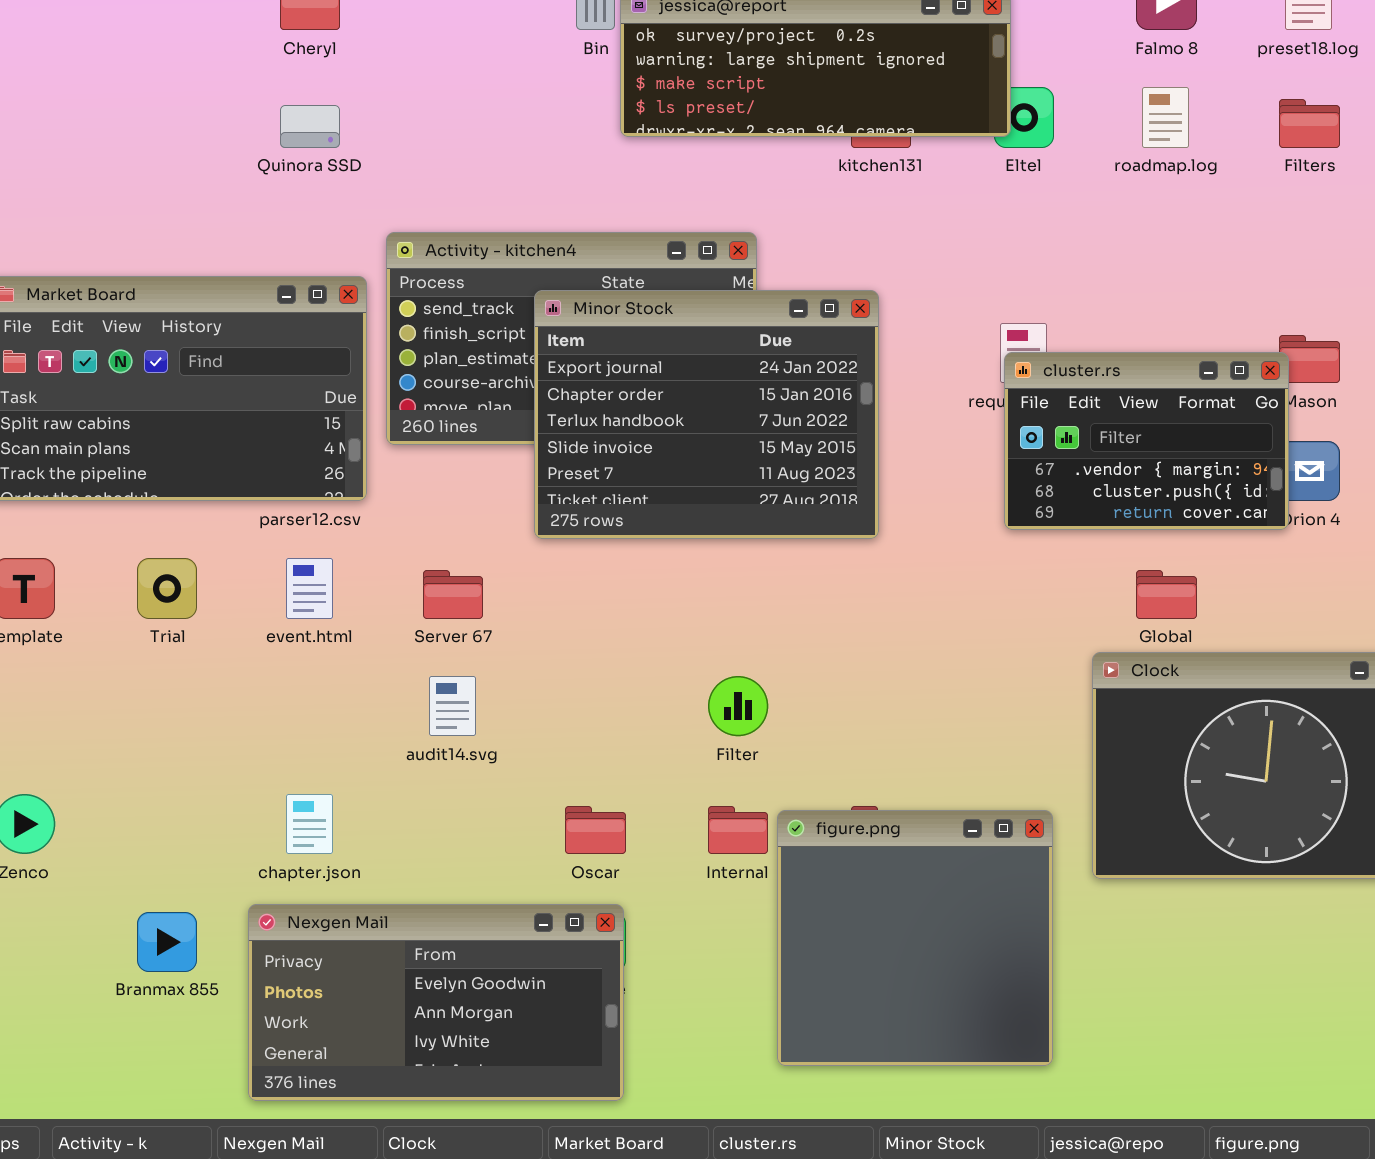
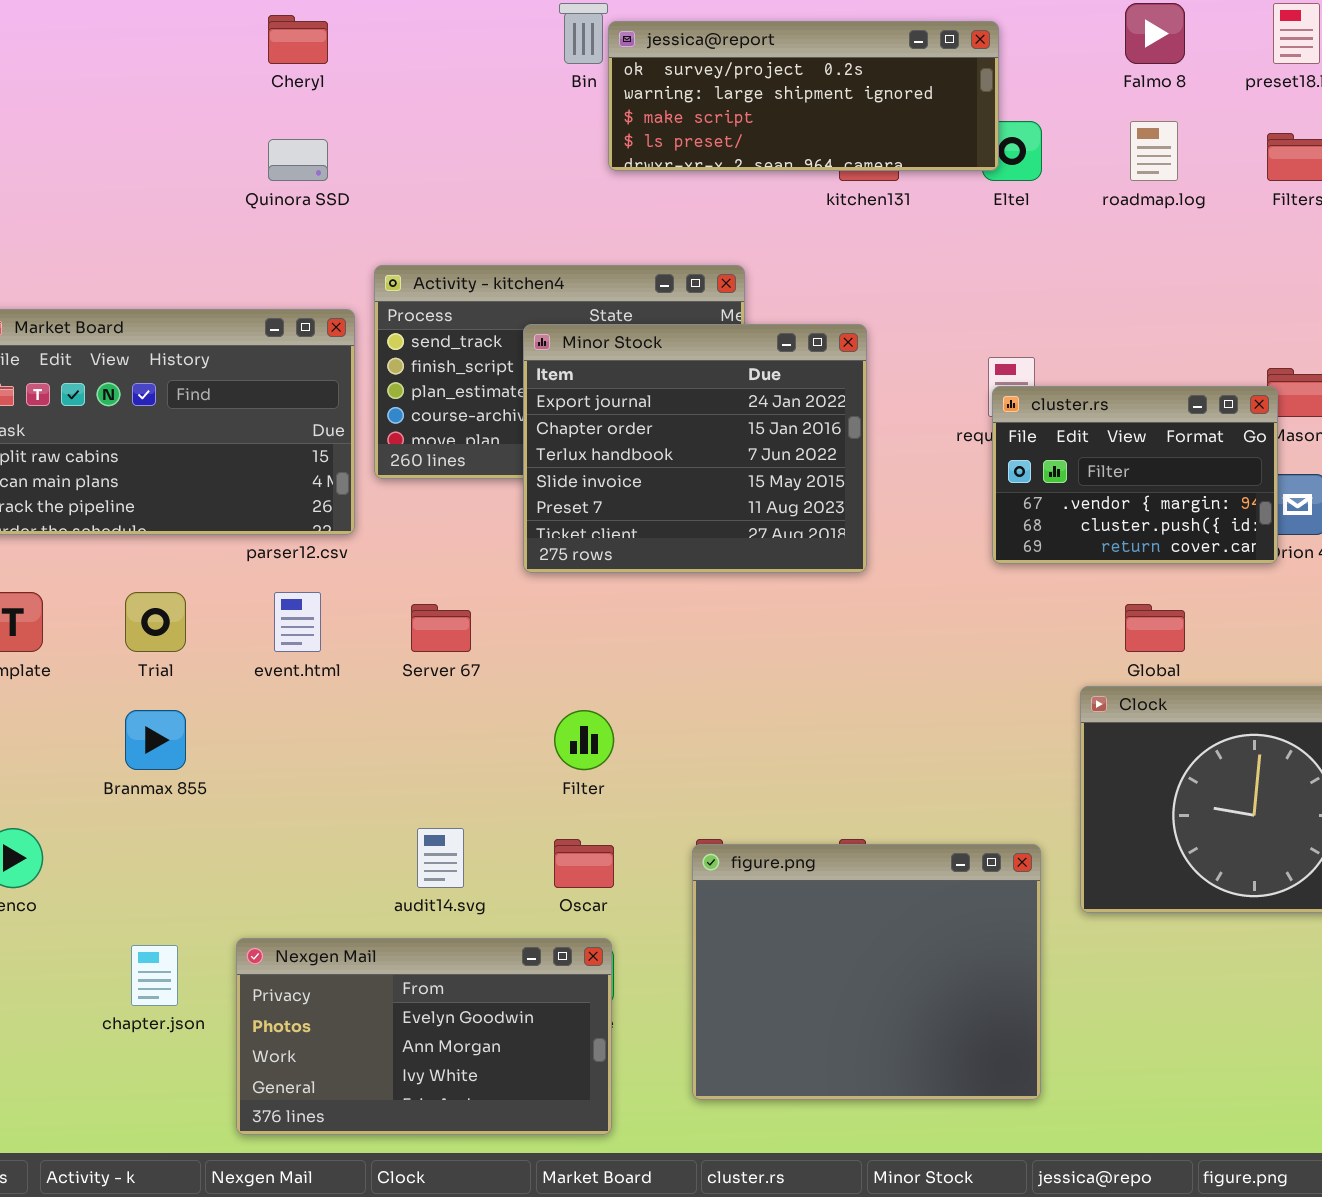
audit14.svg: [429,676,476,736] -> [417,828,464,888], moved
Filter: [708,676,768,736] -> [554,710,614,770], moved
chapter.json: [286,794,333,854] -> [131,945,178,1006], moved
figure.png: [777,810,1053,1066] -> [692,844,1041,1100], resized
Branmax 855: [137,912,197,972] -> [125,710,186,770], moved

